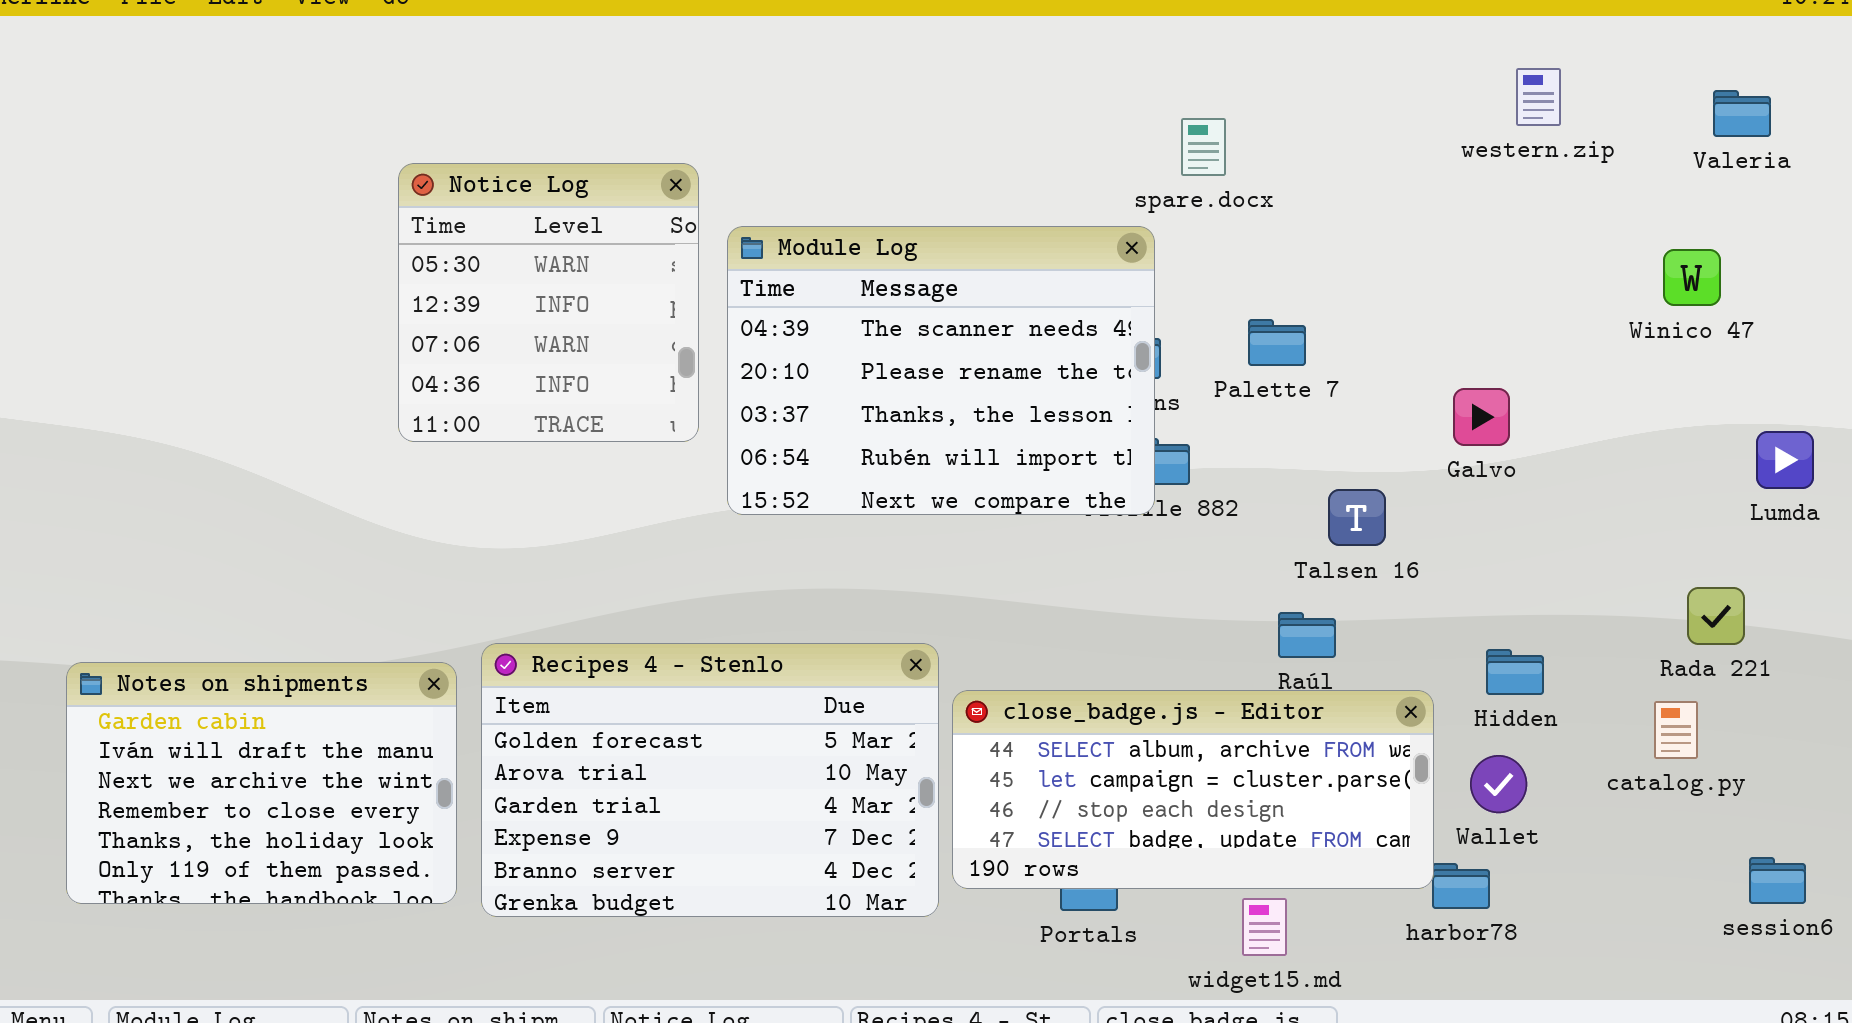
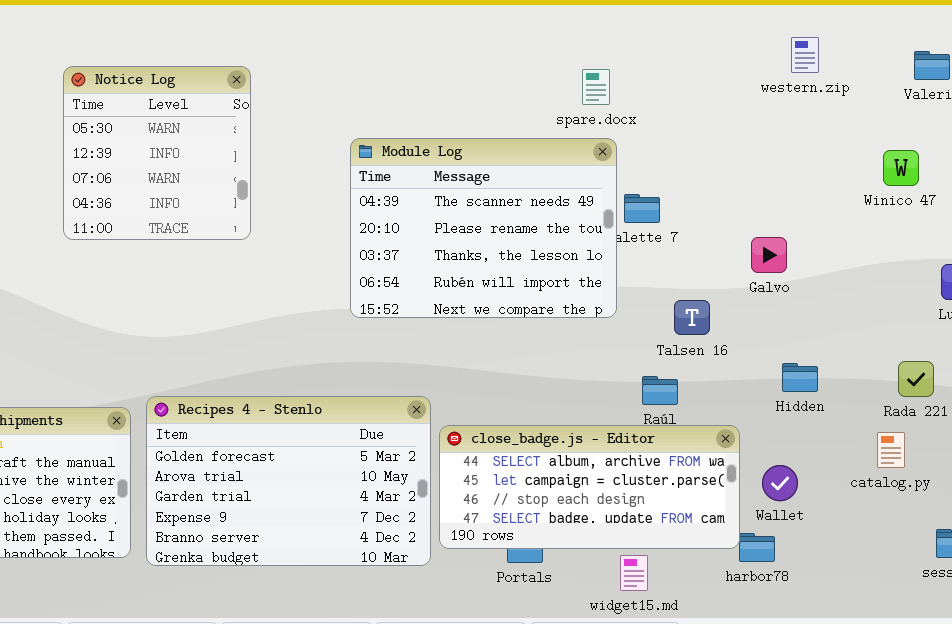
Notice Log: [398,163,699,442] -> [63,66,251,240], moved
Module Log: [727,226,1155,515] -> [350,138,617,318], moved
Hidden: [1486,649,1544,695] -> [782,363,818,392], moved

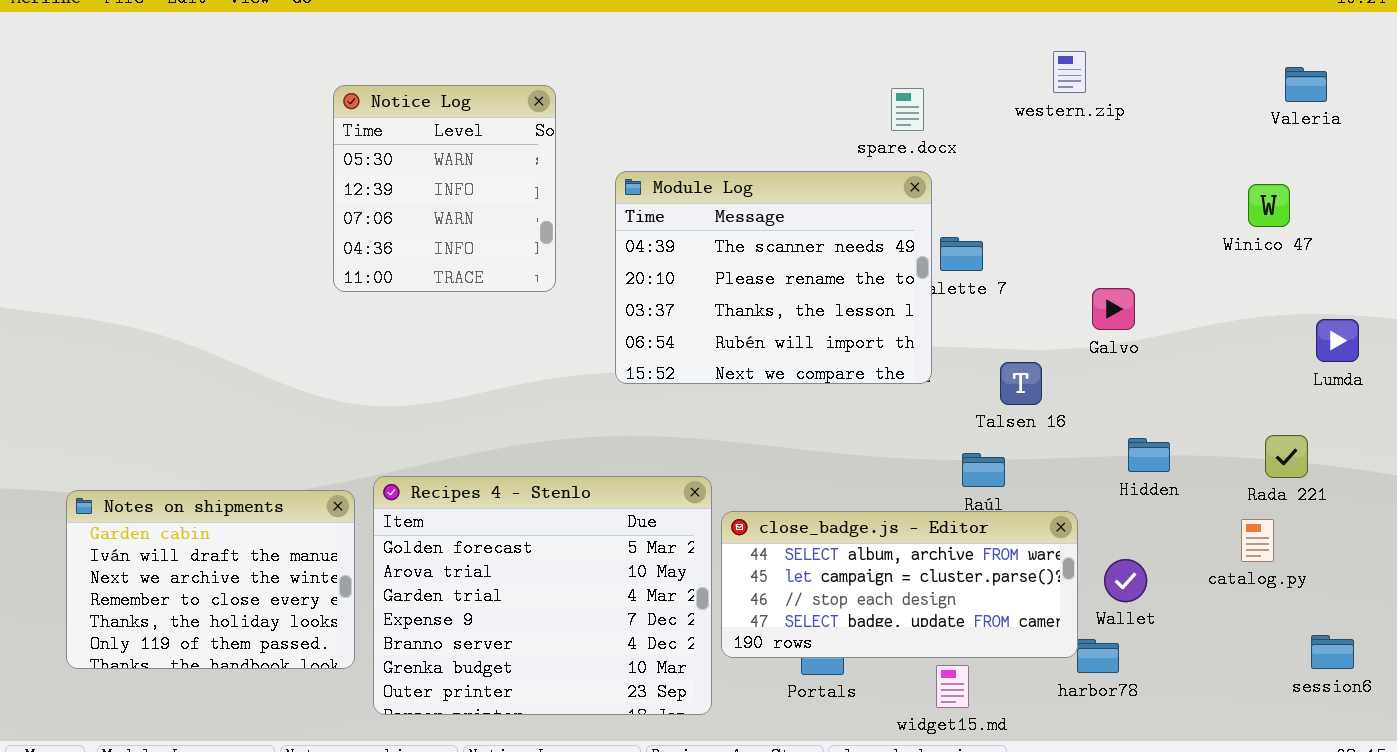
western.zip: [791,37,819,73] -> [1053,51,1086,93], moved
Notice Log: [63,66,251,240] -> [333,85,556,292], moved
Recipes 4 - Stenlo: [146,396,431,566] -> [373,476,712,715], resized

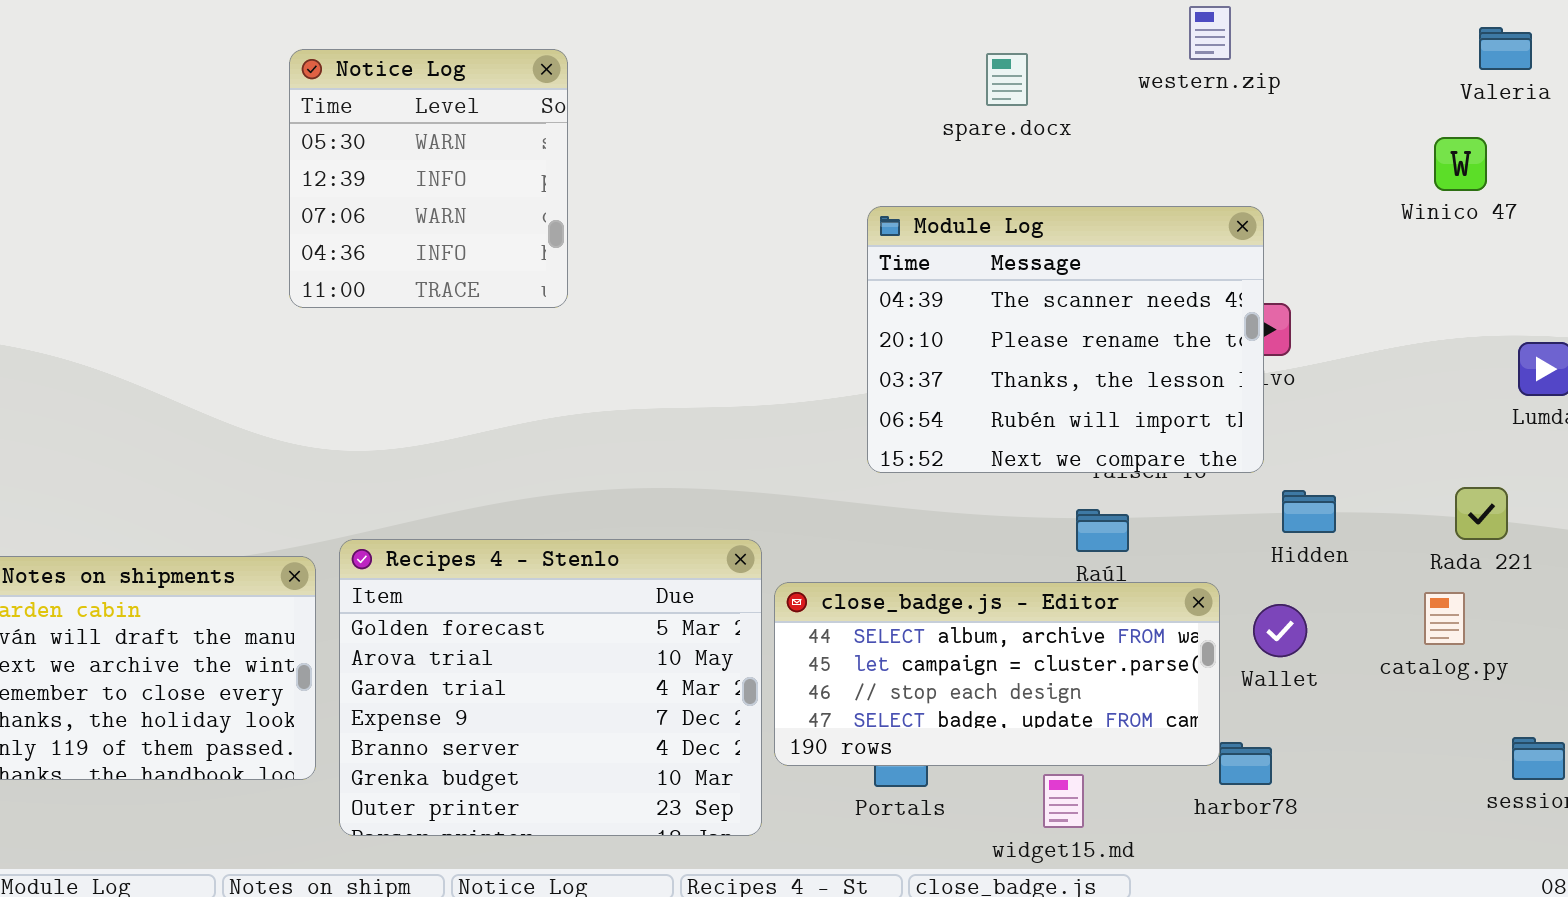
Module Log: [615,171,932,384] -> [867,206,1264,473], moved
Winico 47: [1248,184,1290,227] -> [1434,137,1487,191], moved
Wallet: [1104,559,1147,602] -> [1253,604,1307,657], moved

